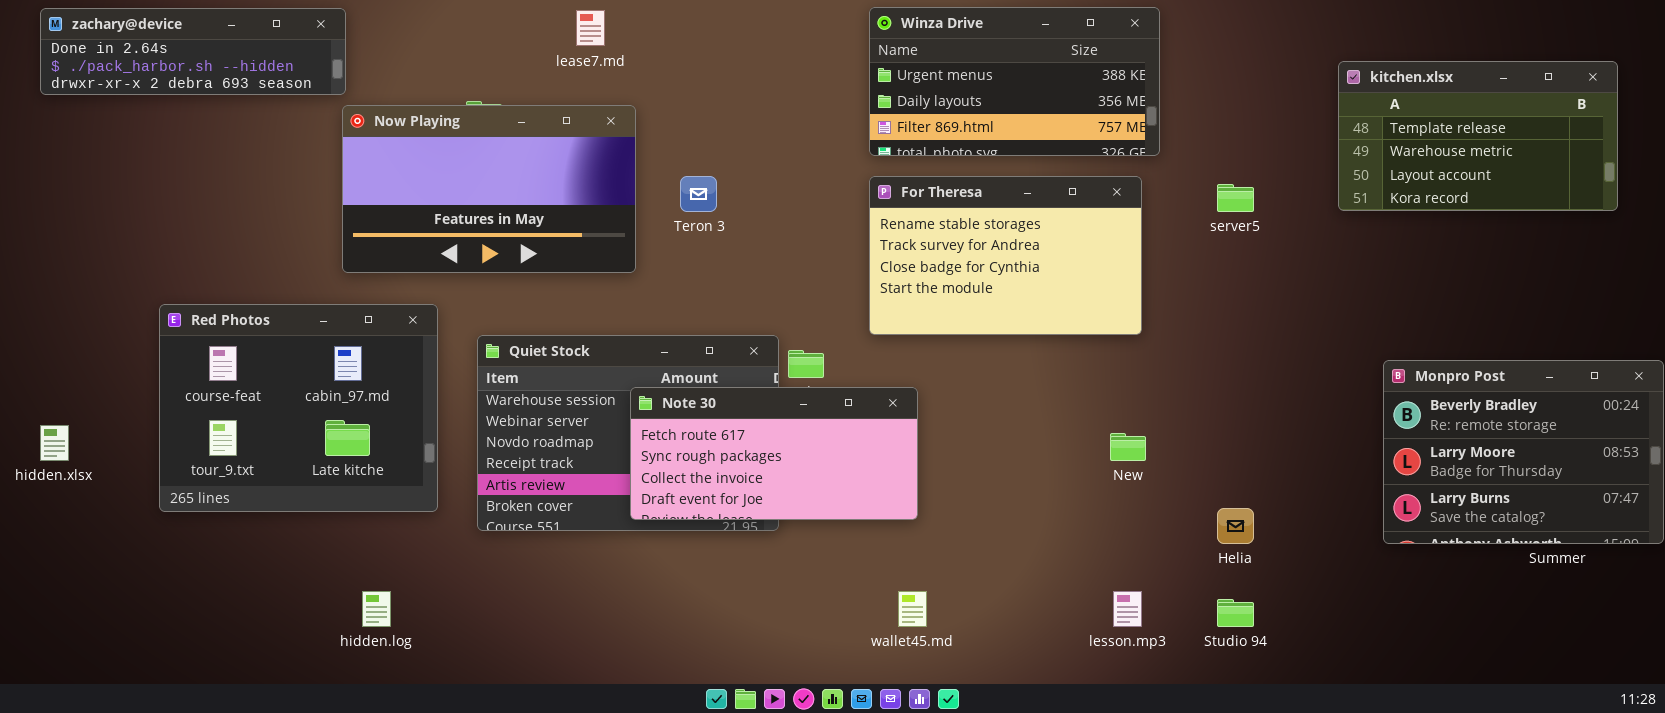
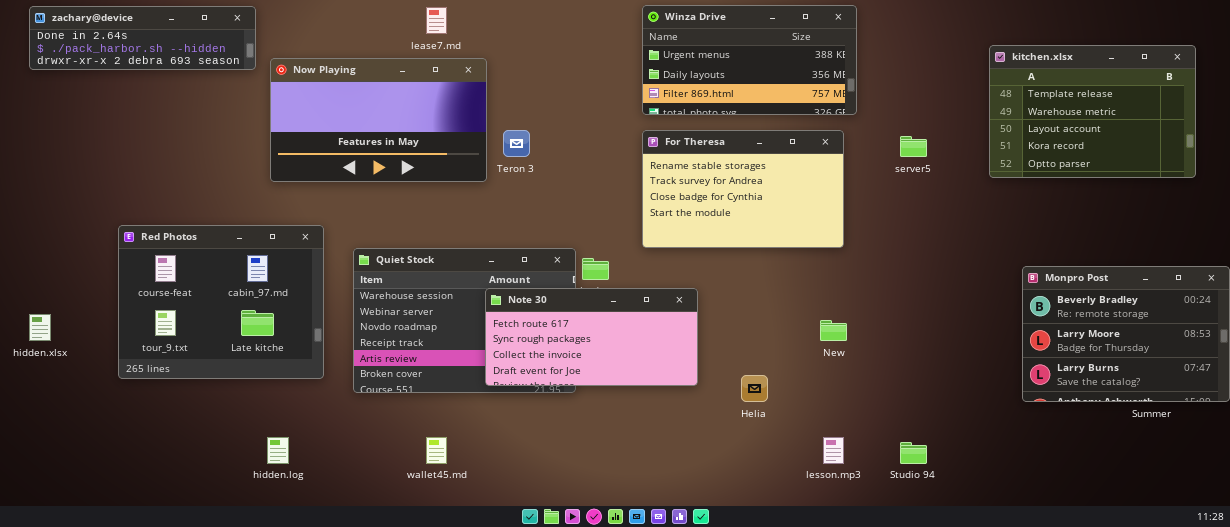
kitchen.xlsx: [1338,61,1618,211] -> [989,45,1196,178], resized
Now Playing: [342,105,636,273] -> [270,58,487,182], moved
Note 30: [630,387,918,520] -> [485,288,698,386], moved
Helia: [1217,508,1254,544] -> [741,375,768,402], moved
wallet45.md: [898,591,927,627] -> [426,437,447,464], moved

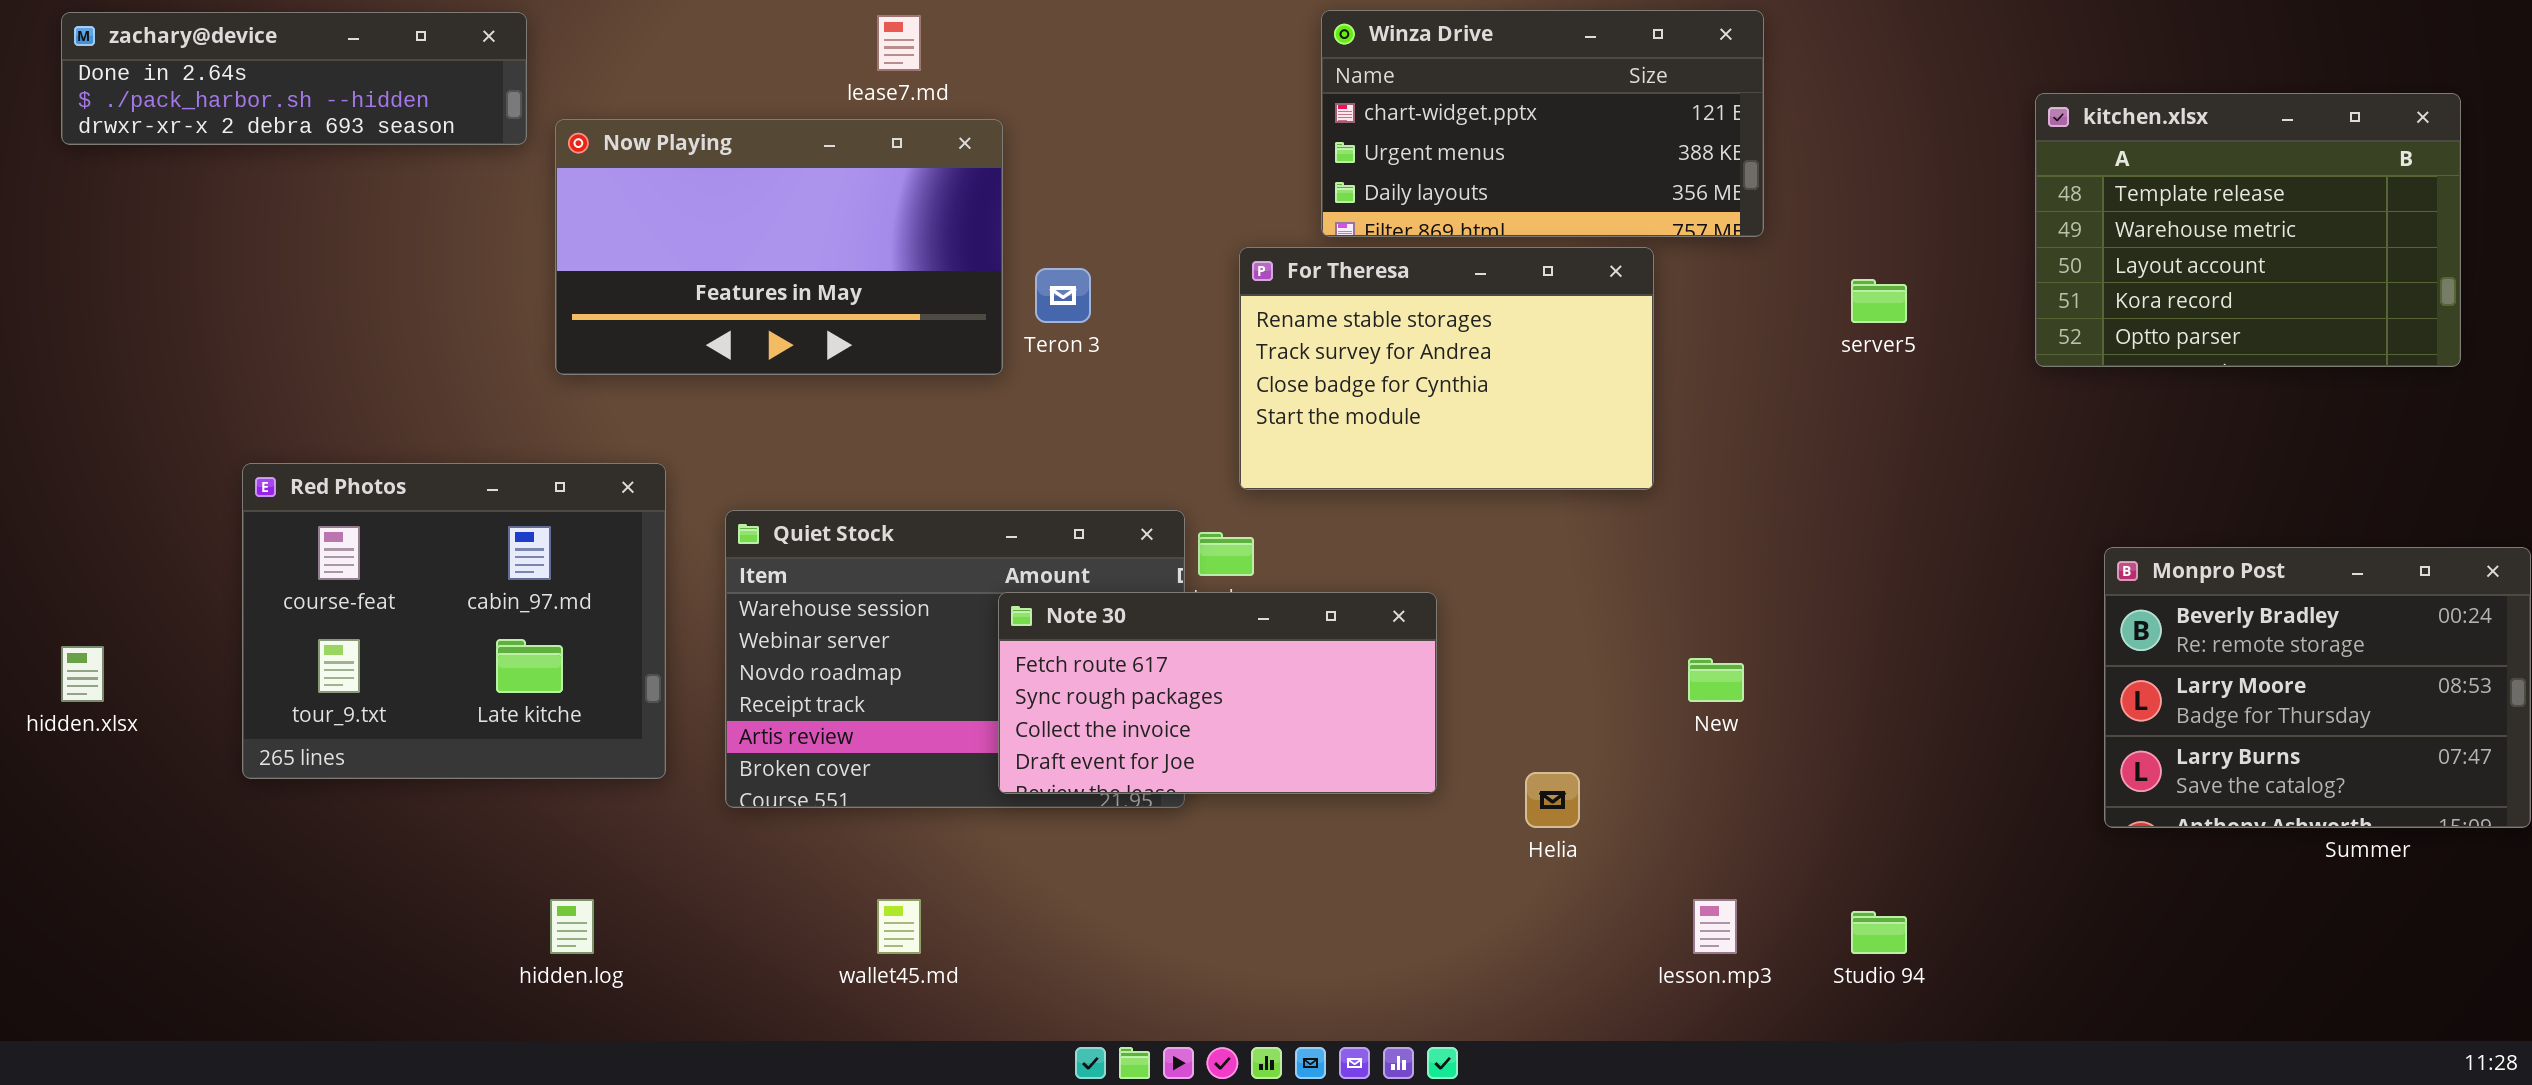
Winza Drive: [642,5,857,115] -> [1321,10,1764,237], scrolled up 1 row
For Theresa: [642,130,844,248] -> [1239,247,1654,490], moved

